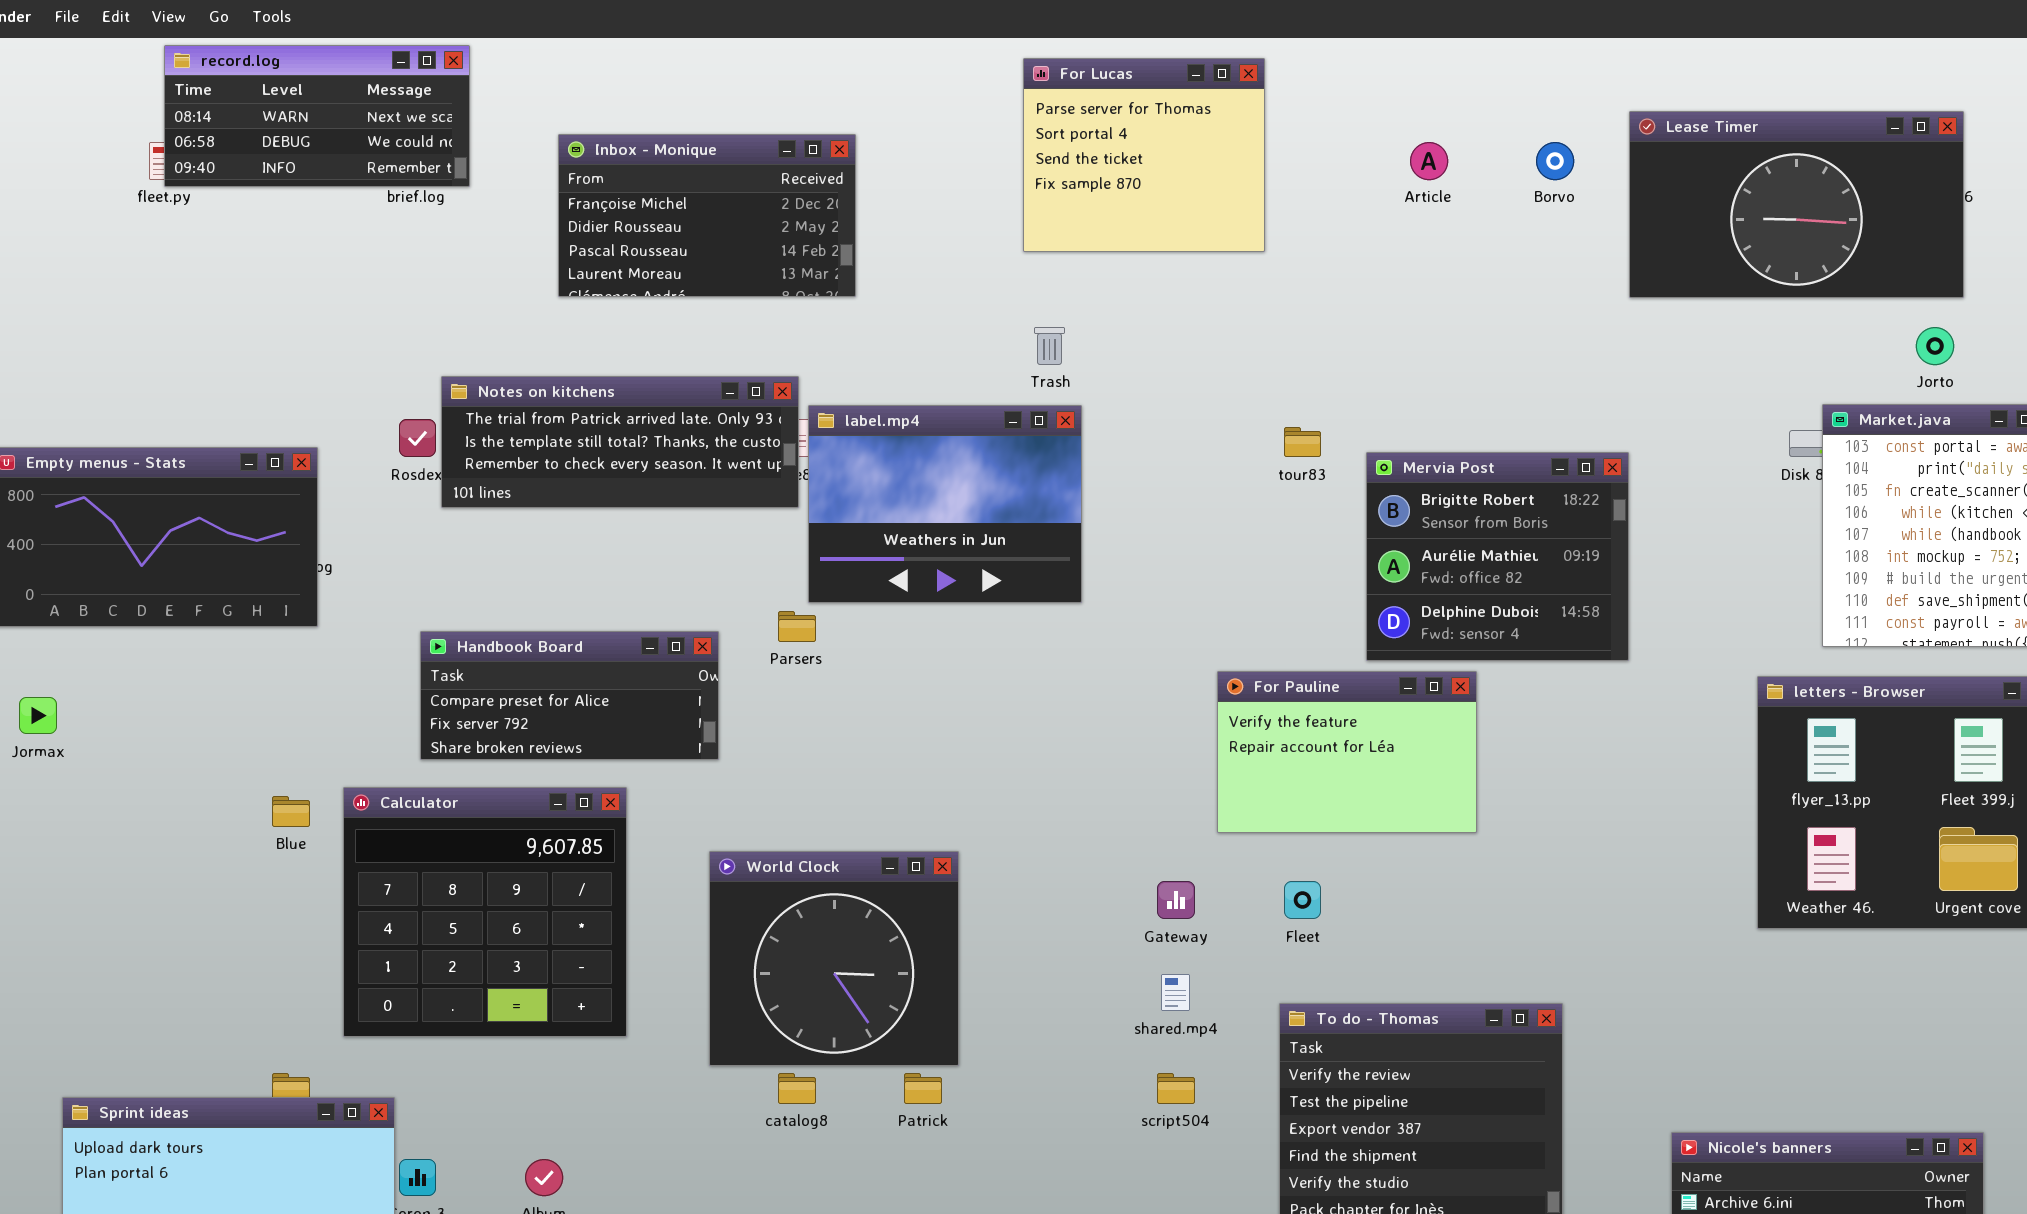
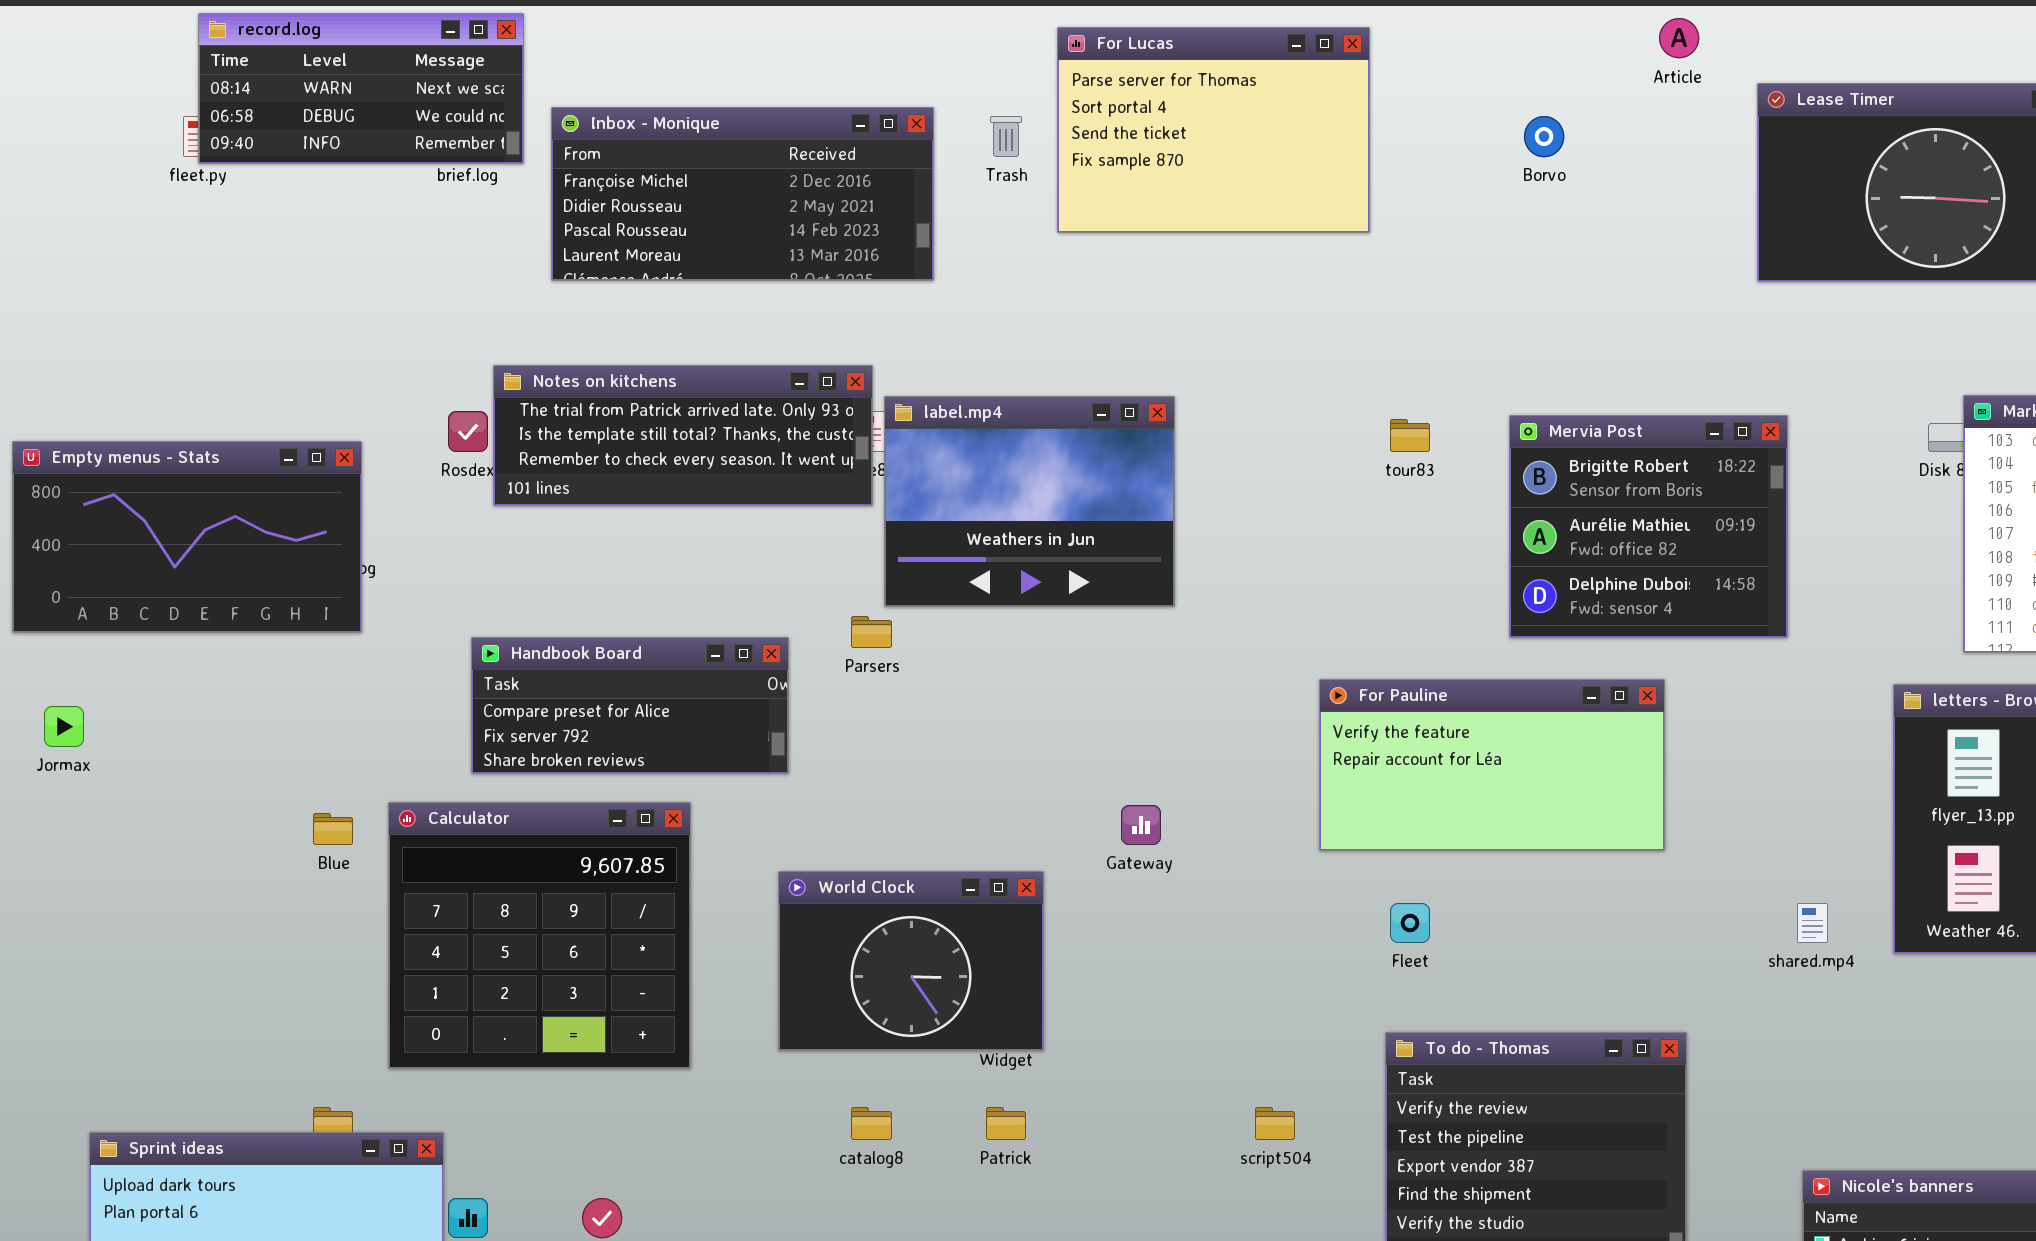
For Lucas: [1023,58,1265,252] -> [1057,27,1370,233], resized
Inbox - Monique: [558,134,856,297] -> [551,107,934,281], resized
Article: [1410,142,1448,180] -> [1659,18,1699,58], moved
Borvo: [1536,142,1574,180] -> [1524,116,1564,157], moved
Trash: [1034,327,1065,365] -> [990,116,1022,157], moved
Mervia Post: [1366,452,1629,661] -> [1509,415,1788,638], moved
For Pauline: [1217,671,1477,833] -> [1319,679,1665,851], resized
World Clock: [709,851,959,1066] -> [778,871,1044,1051], resized
Gateway: [1157,881,1195,919] -> [1121,805,1161,845], moved
shared.mp4: [1161,974,1190,1011] -> [1797,903,1828,943], moved

